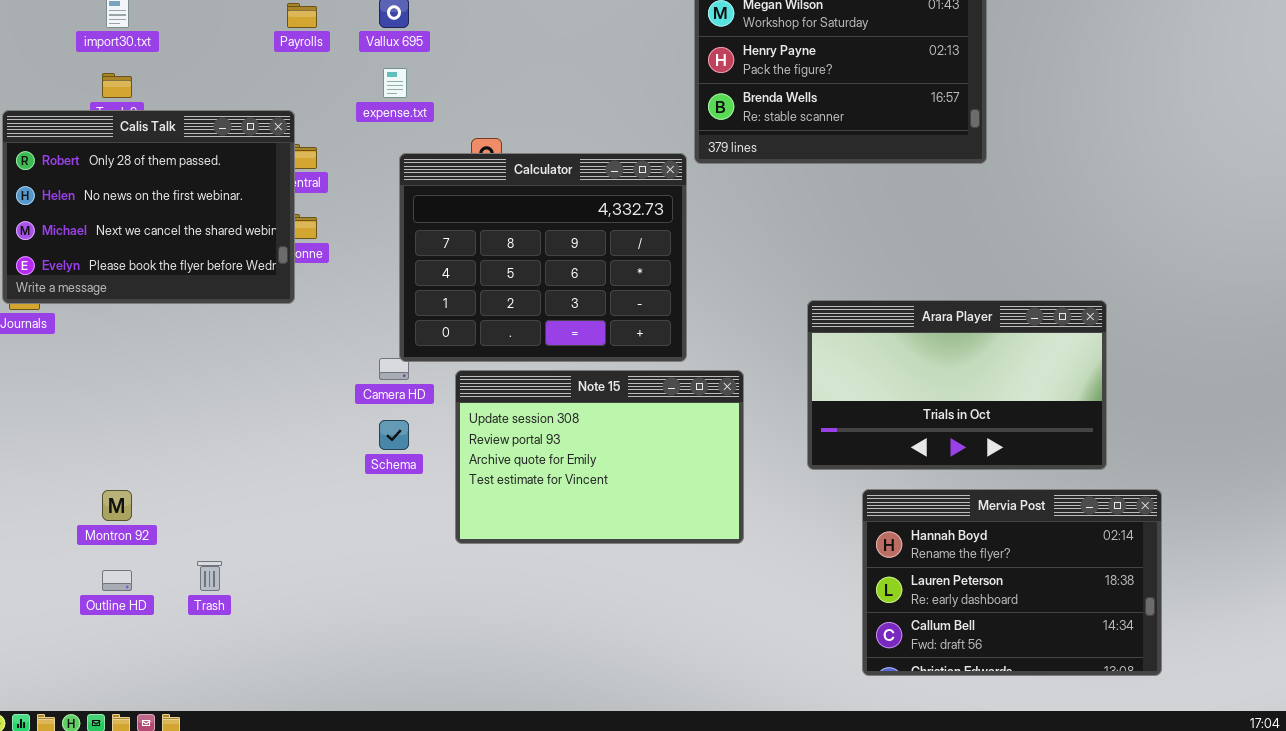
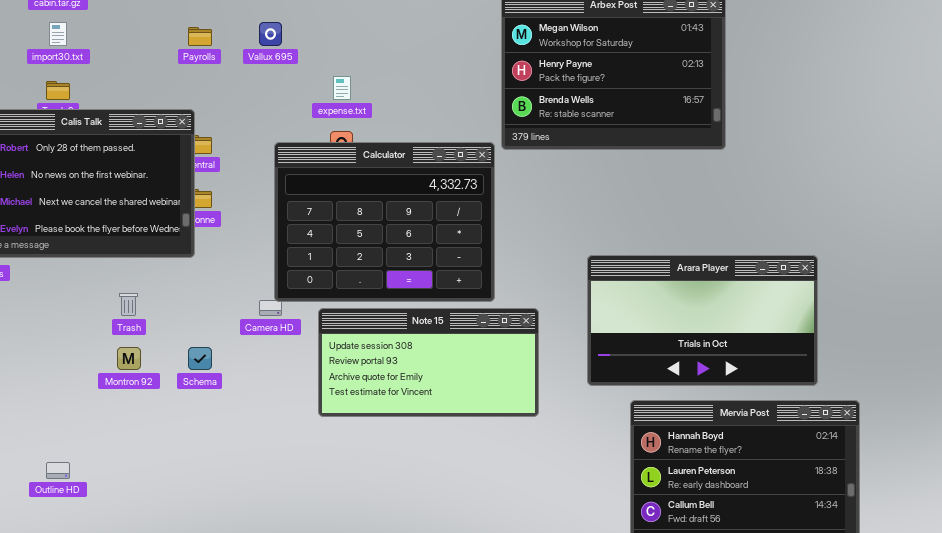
expense.txt: [383,68,407,98] -> [333,76,351,100], moved
Note 15: [455,370,744,544] -> [318,308,539,417], resized
Schema: [379,420,409,450] -> [188,347,212,370], moved
Montron 92: [102,490,132,521] -> [117,347,141,370], moved
Trash: [197,561,222,591] -> [119,293,138,316], moved

